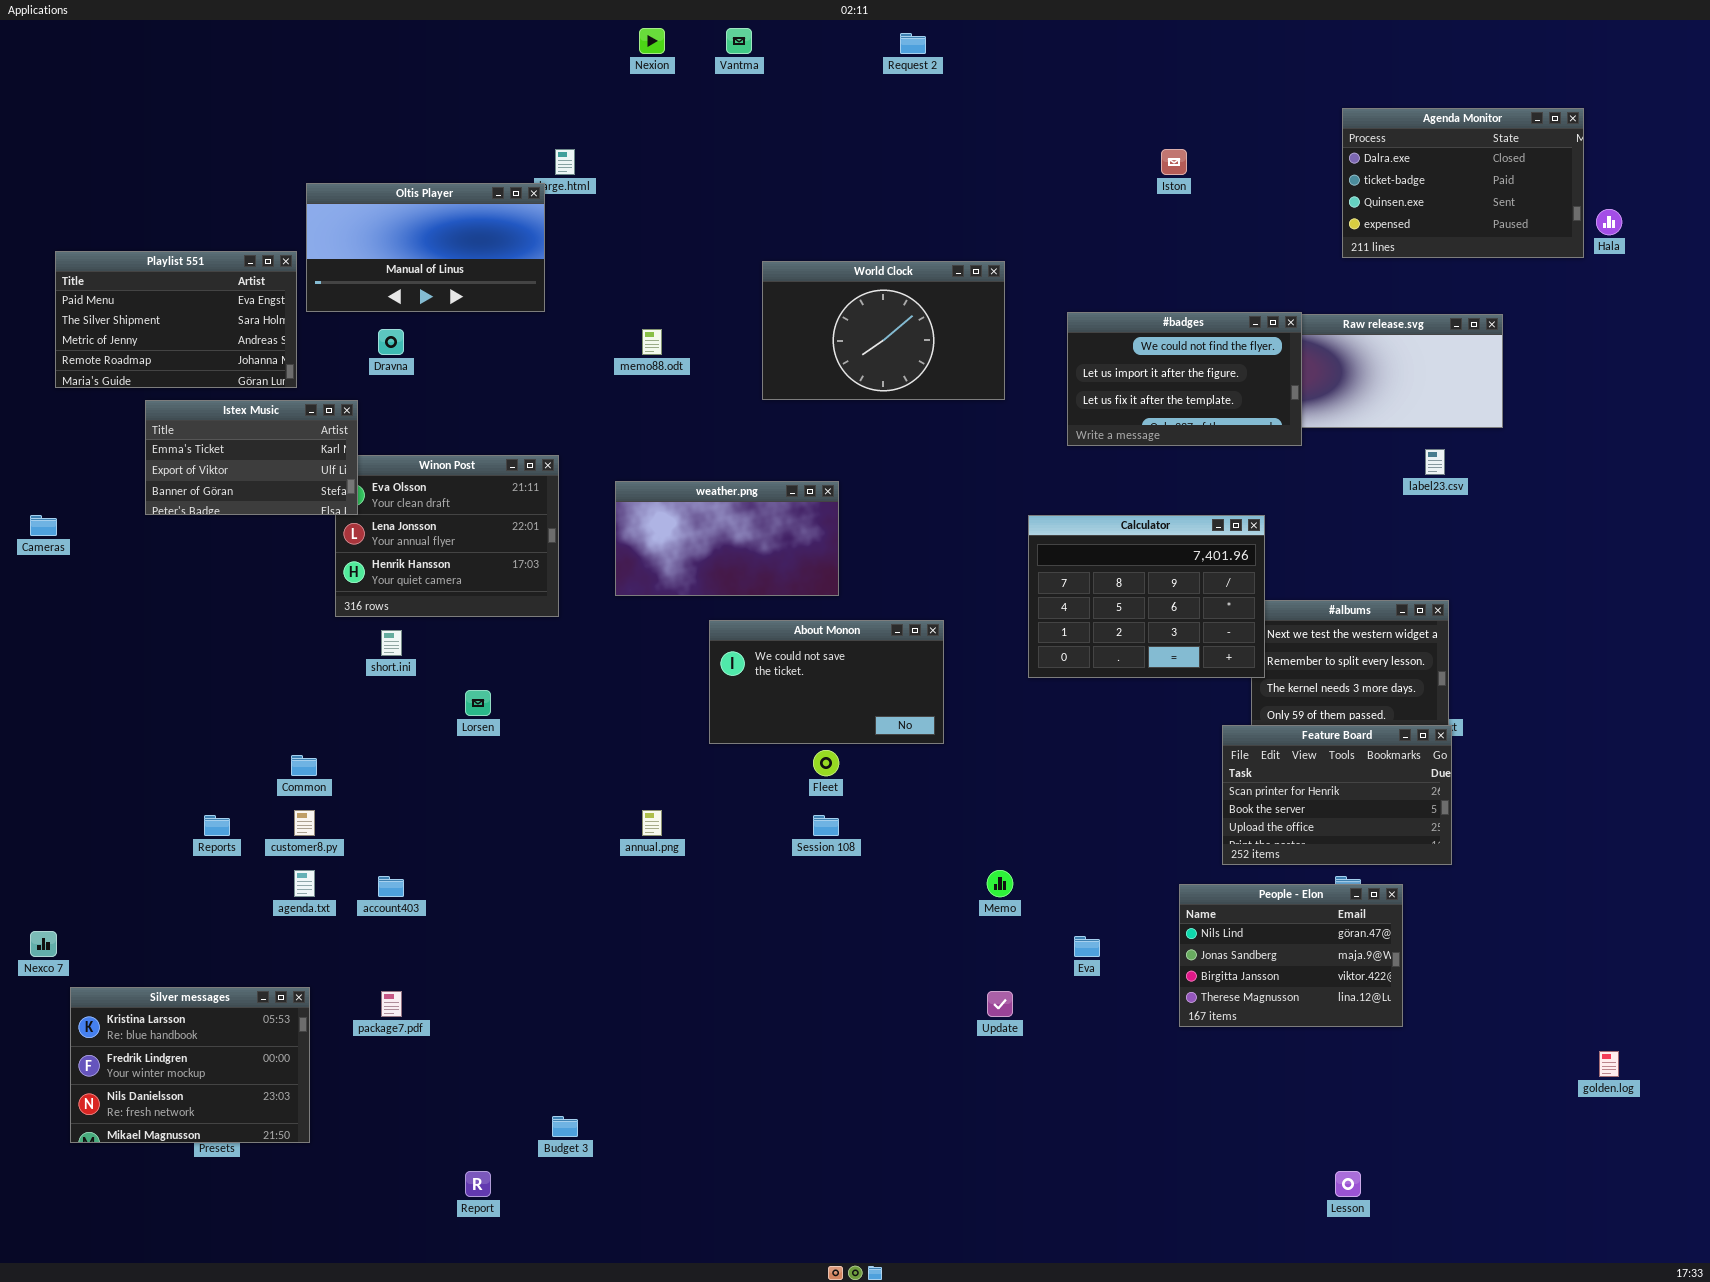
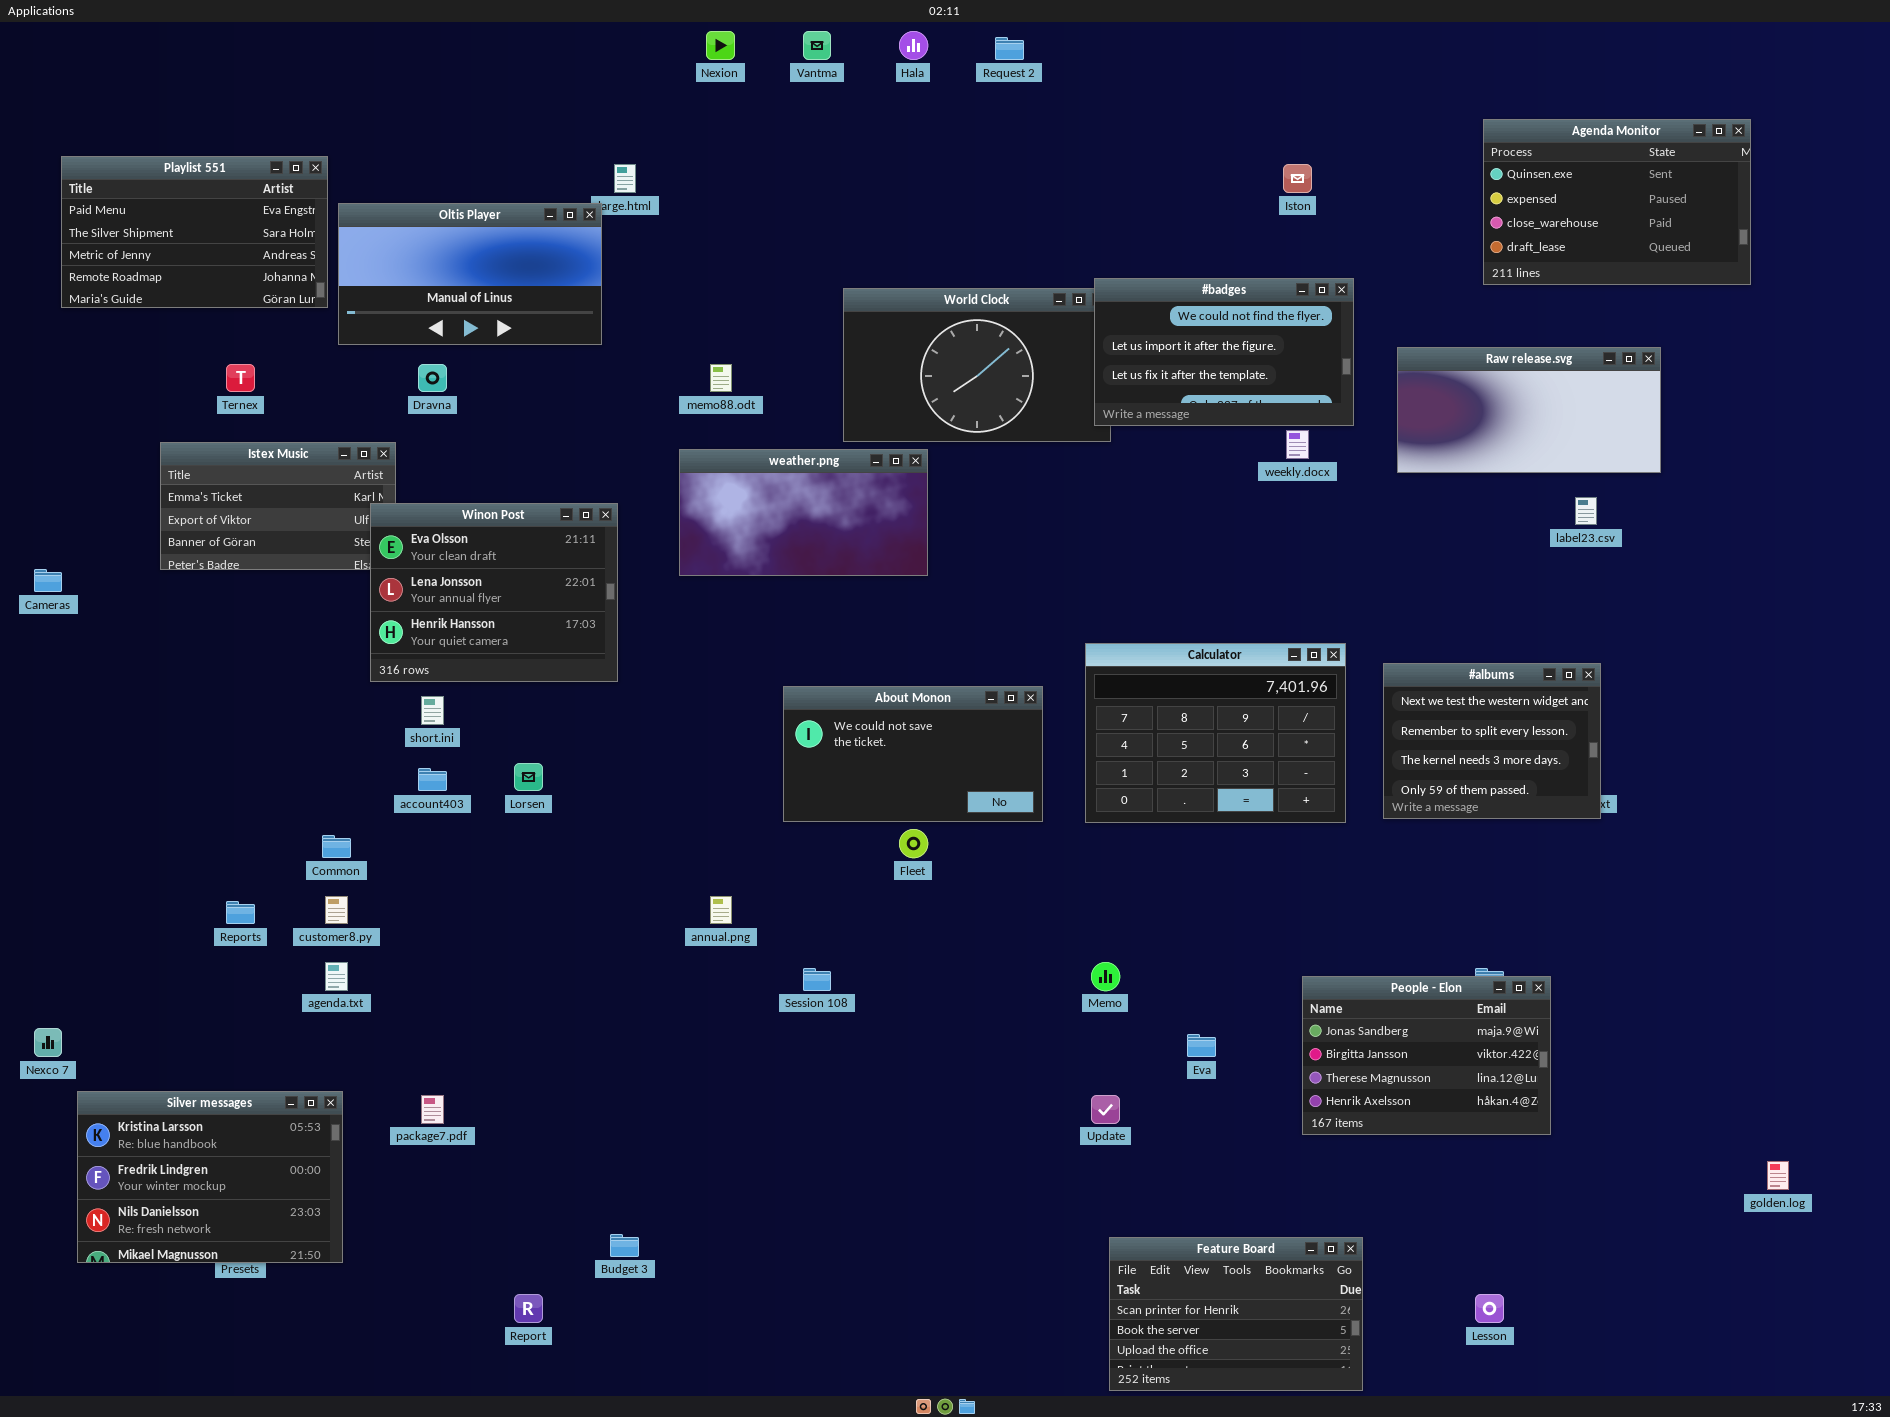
Agenda Monitor: [1342,108,1584,258] -> [1483,119,1751,285], scrolled down 2 rows
Hala: [1596,209,1622,235] -> [899,31,928,60], moved
Playlist 551: [55,251,297,388] -> [61,156,328,308], moved
#badges: [1067,312,1302,446] -> [1094,278,1354,426], moved
Winon Post: [335,455,559,617] -> [370,503,618,682], raised
weather.png: [615,481,839,596] -> [679,449,928,576], moved
Calculator: [1028,515,1265,678] -> [1085,643,1346,823], moved
Feature Board: [1222,725,1452,865] -> [1109,1237,1363,1391], moved
Session 108: [813,815,839,836] -> [803,968,831,991], moved
account403: [378,876,404,897] -> [418,768,447,791], moved
People - Elon: [1179,884,1403,1027] -> [1302,976,1551,1135], scrolled down 1 row

